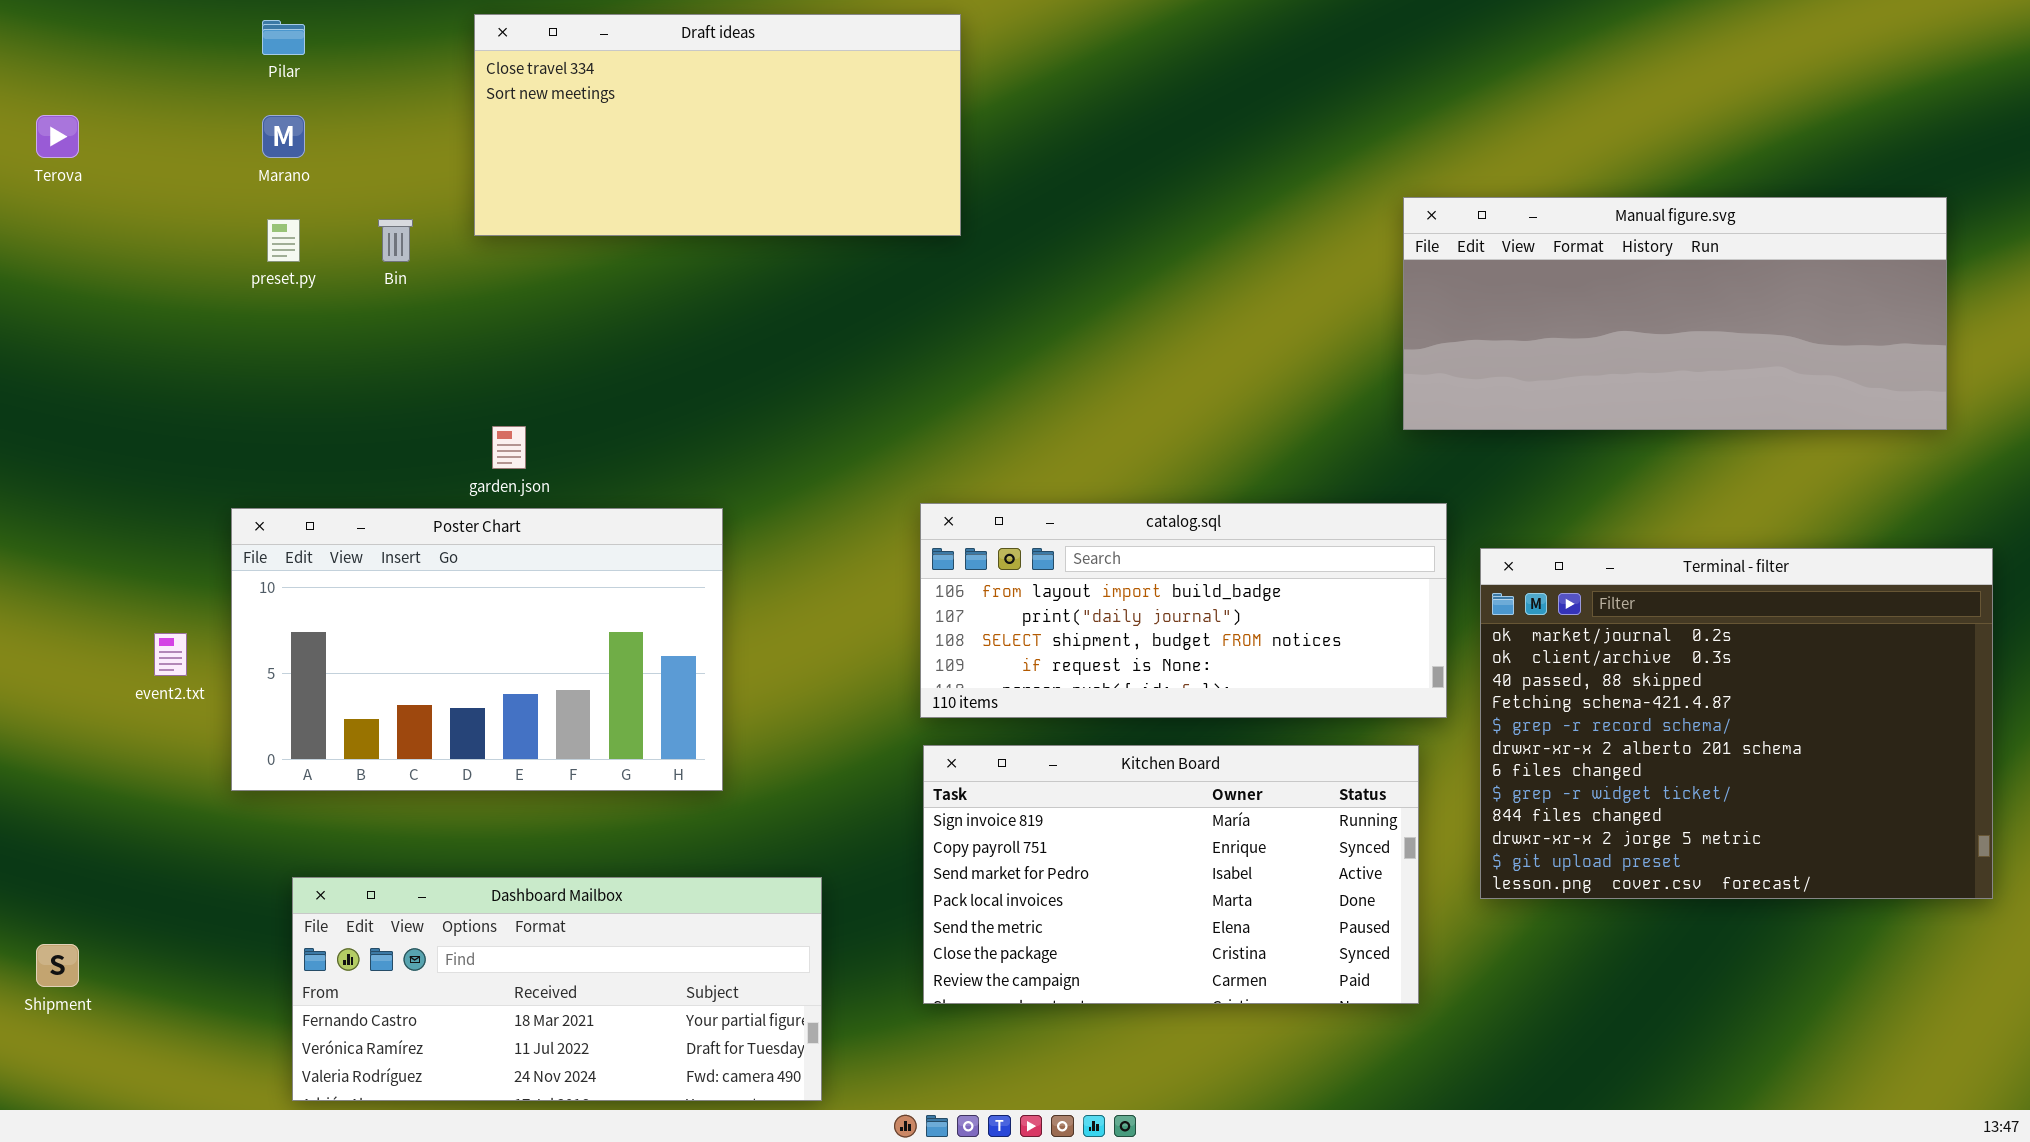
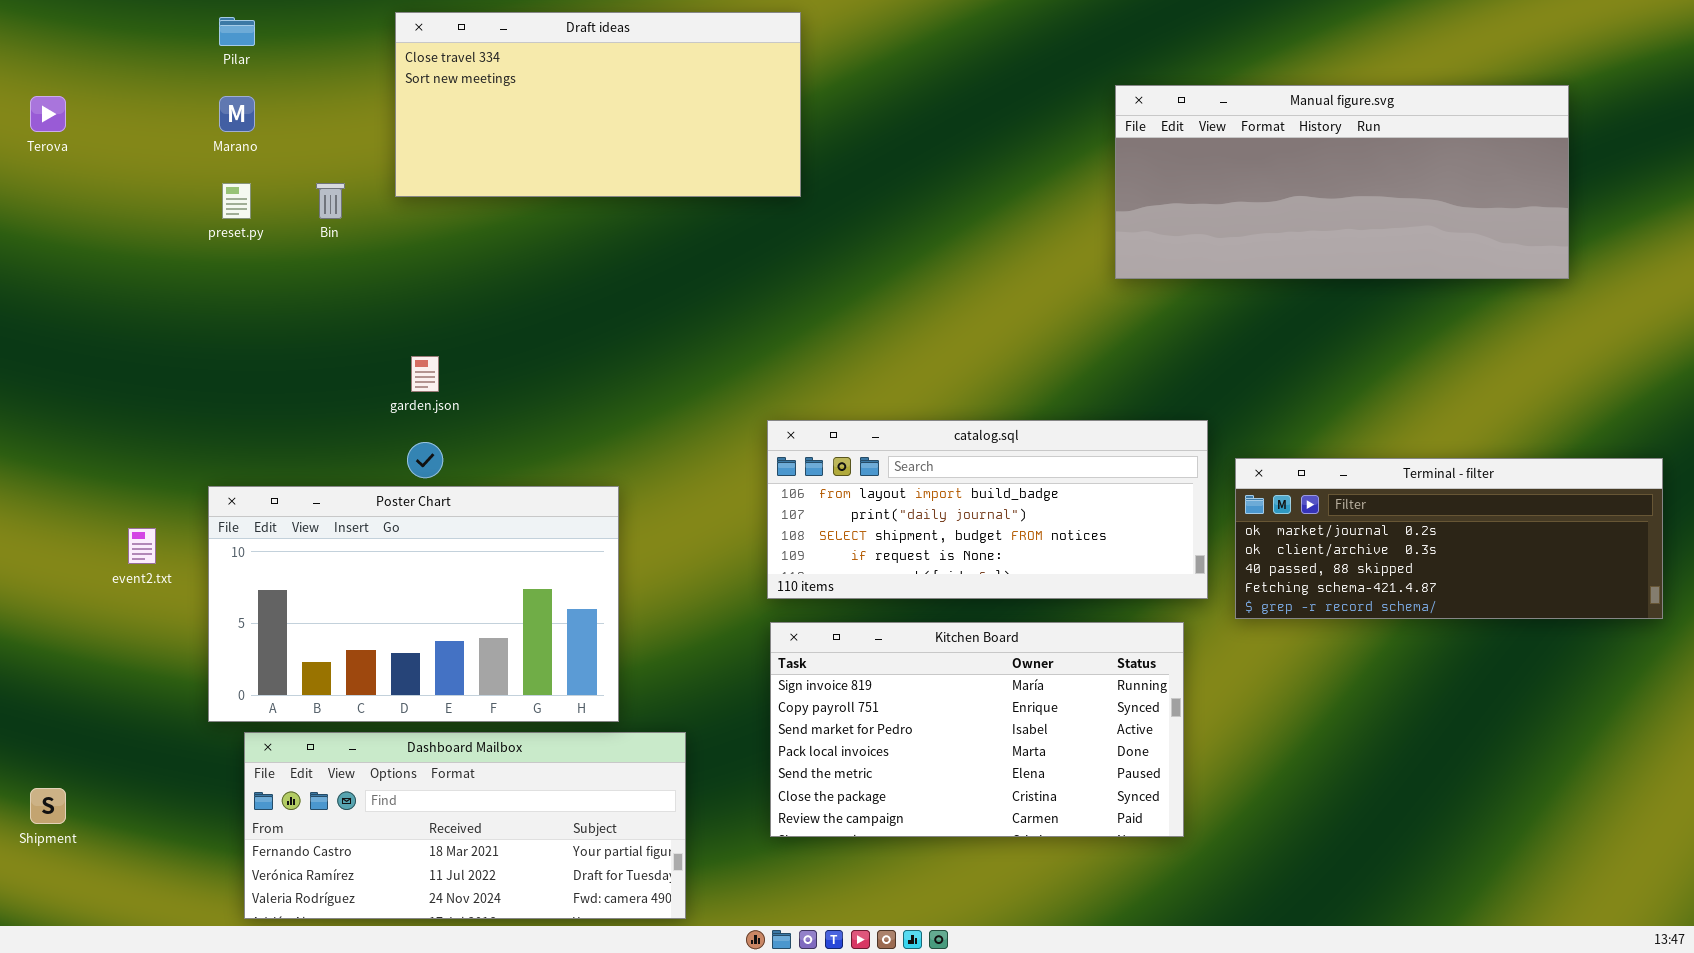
Manual figure.svg: [1403,197,1947,430] -> [1115,85,1569,279], moved
Poster Chart: [231,508,723,791] -> [208,486,619,722], moved
Terminal - filter: [1480,548,1993,899] -> [1235,458,1663,619], resized

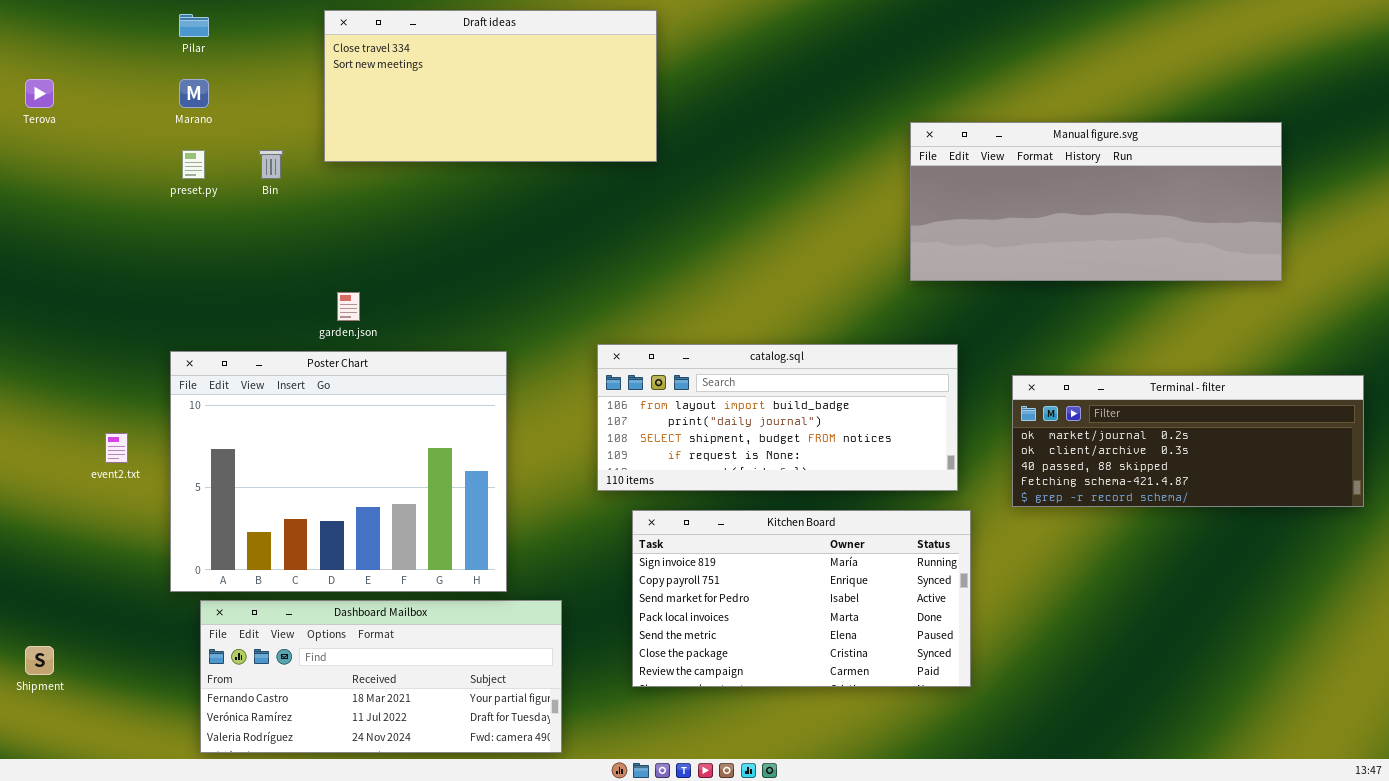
Manual figure.svg: [1115,85,1569,279] -> [910,122,1282,281], moved
catalog.sql: [767,420,1208,599] -> [597,344,958,491], moved
Poster Chart: [208,486,619,722] -> [170,351,507,592], resized

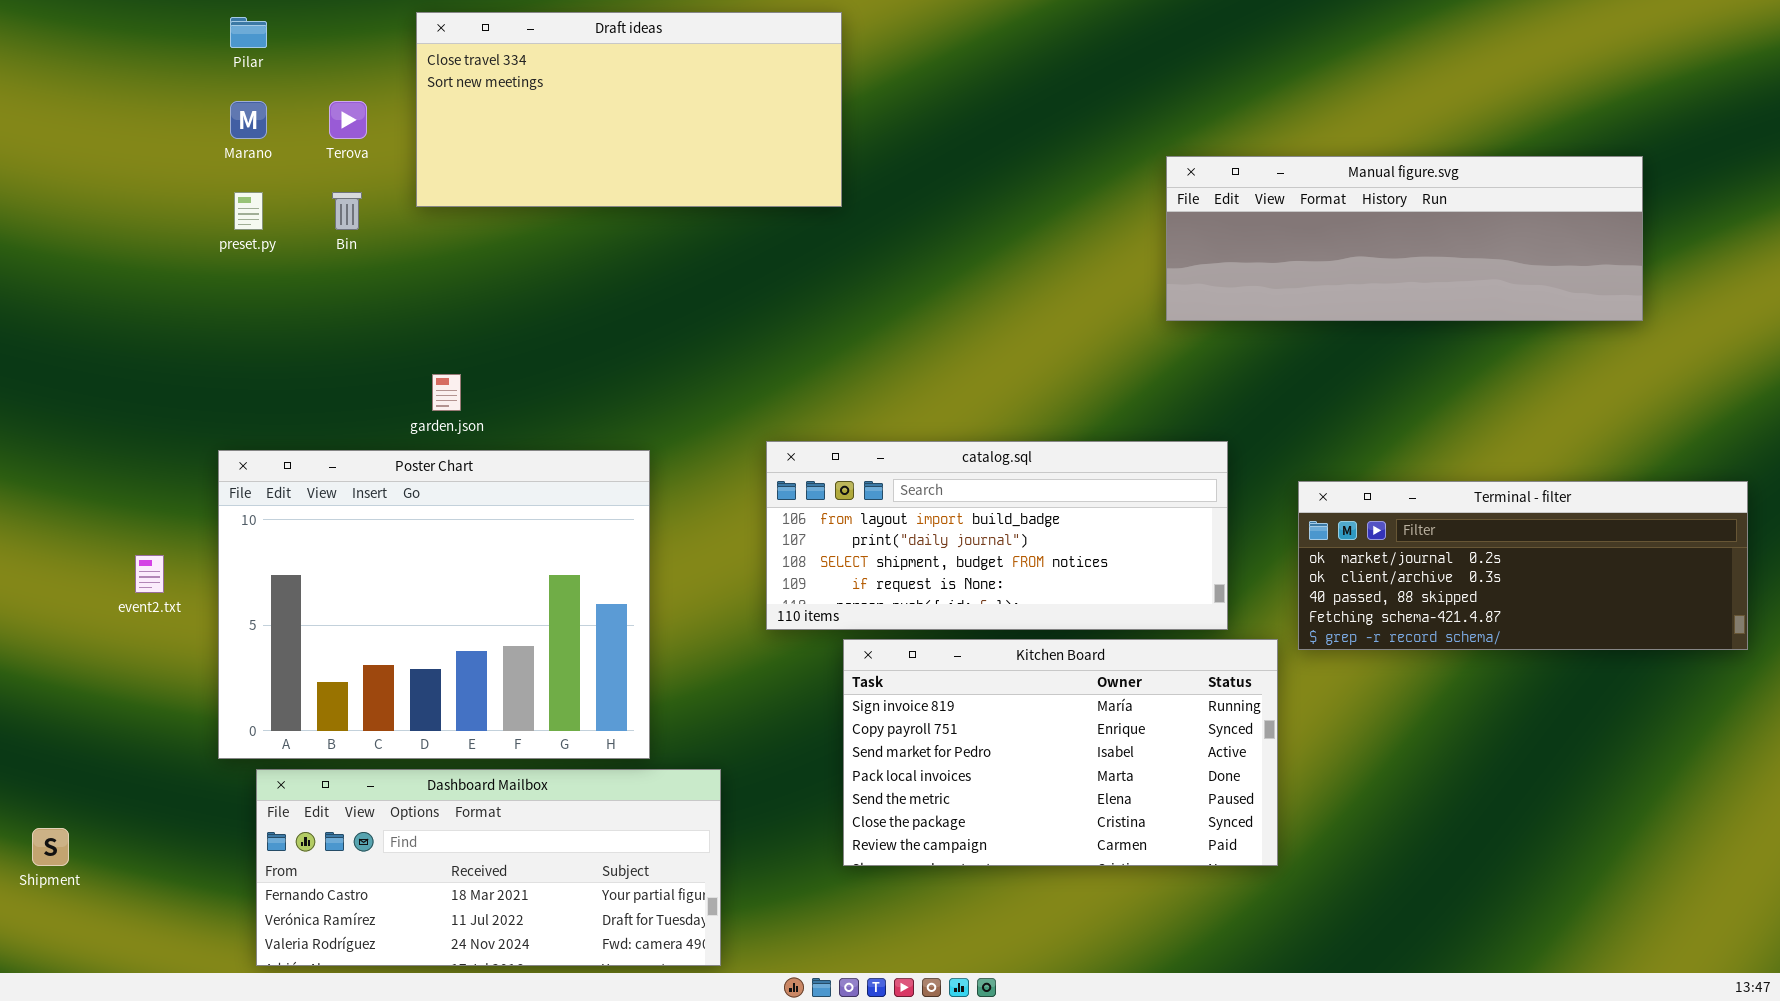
Terova: [25,79,54,108] -> [329,101,367,139], moved
Manual figure.svg: [910,122,1282,281] -> [1166,156,1643,321], resized
Kitchen Board: [632,510,971,687] -> [843,639,1278,866], moved

